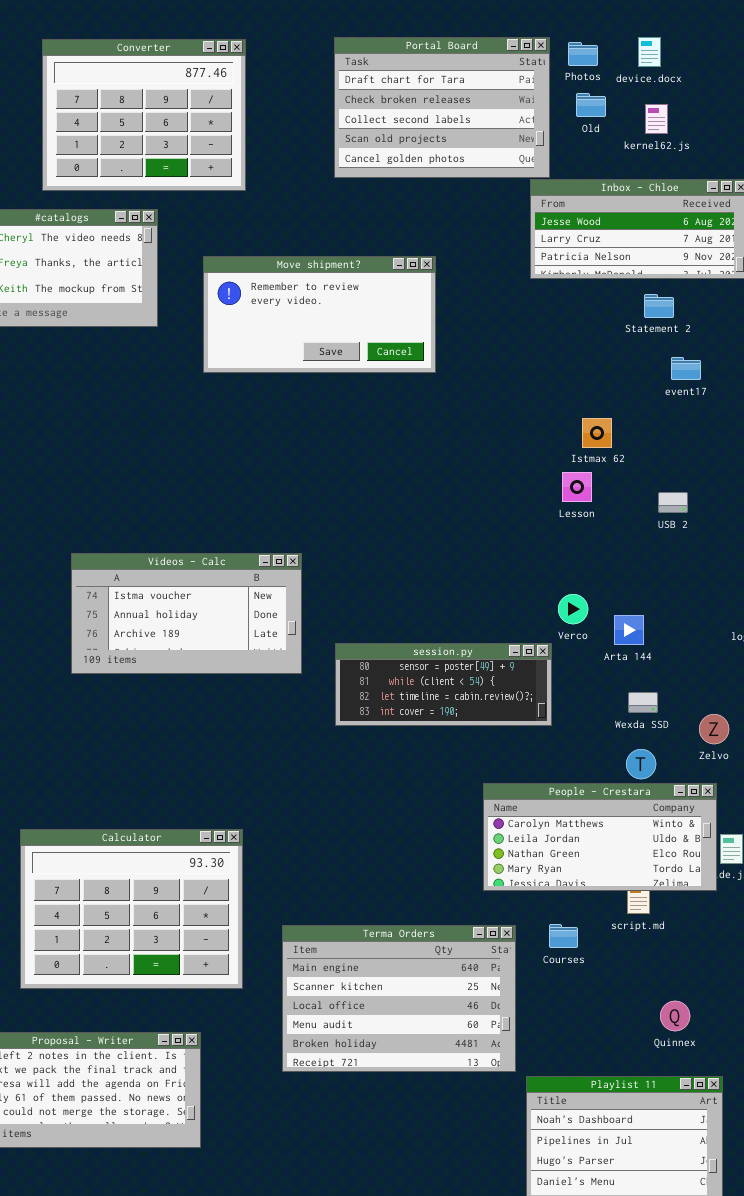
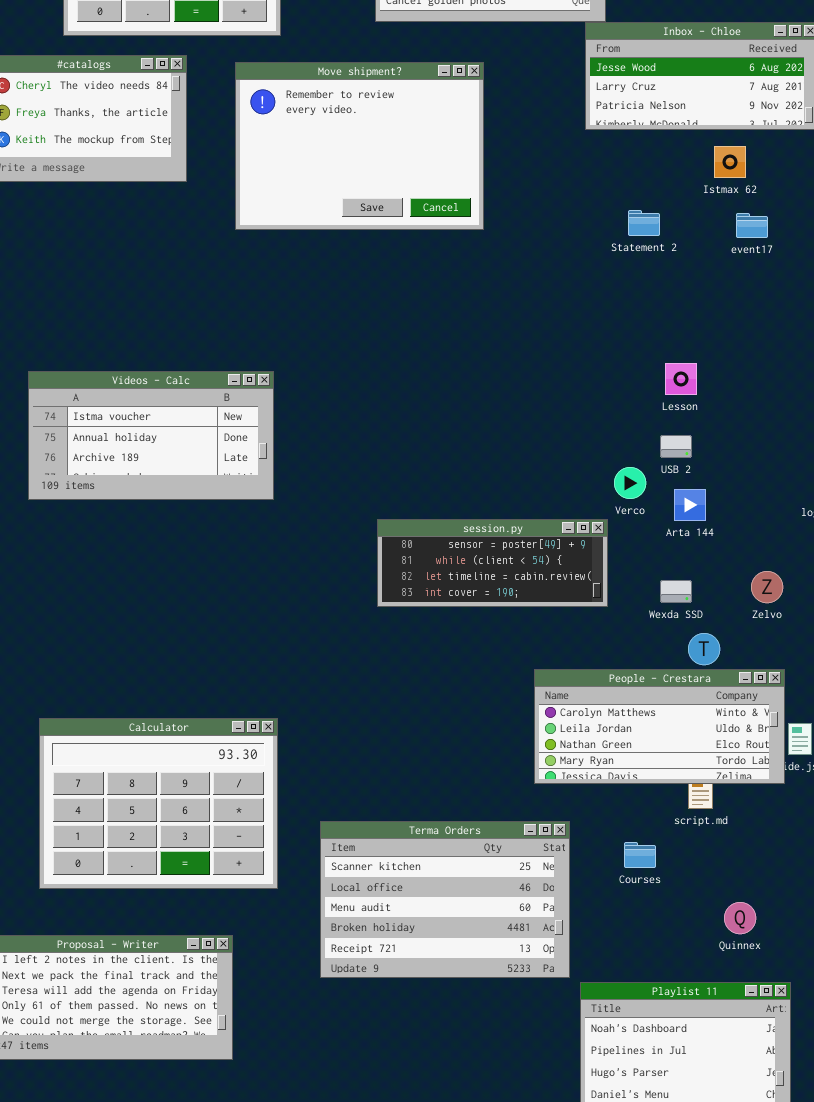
Move shipment?: [203,256,436,373] -> [235,62,484,230], resized
Statement 2: [644,294,674,318] -> [628,210,660,236], moved
Istmax 62: [582,418,612,448] -> [714,146,746,178], moved
Lesson: [562,472,592,502] -> [665,363,697,395], moved
USB 2: [658,492,688,513] -> [660,435,692,458], moved
Videos - Calc: [71,553,302,674] -> [28,371,274,500], moved
Wexda SSD: [628,692,658,713] -> [660,580,692,603], moved
Zelvo: [699,714,729,744] -> [751,571,783,603], moved
Courses: [549,924,578,948] -> [624,842,656,868], moved
Terma Orders: [282,925,516,1072] -> [320,821,570,978], scrolled down 1 row

